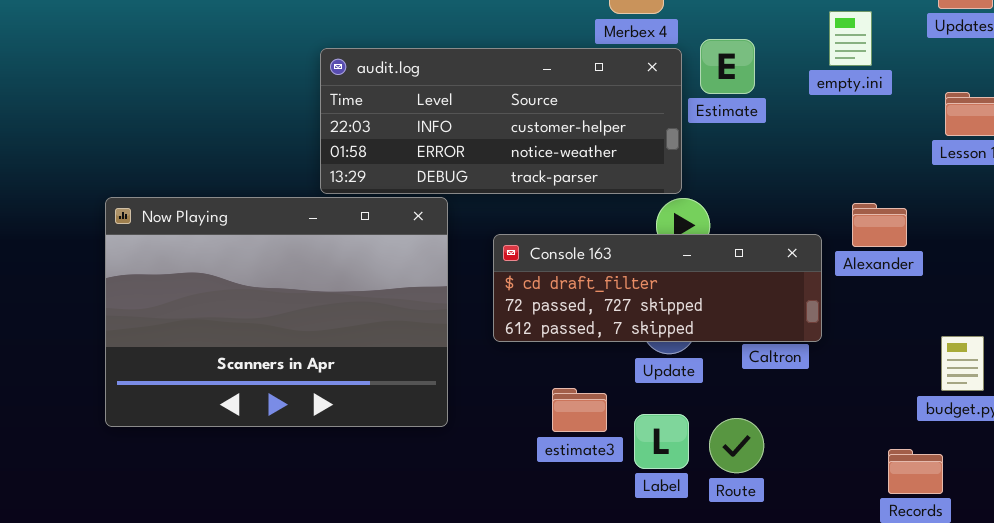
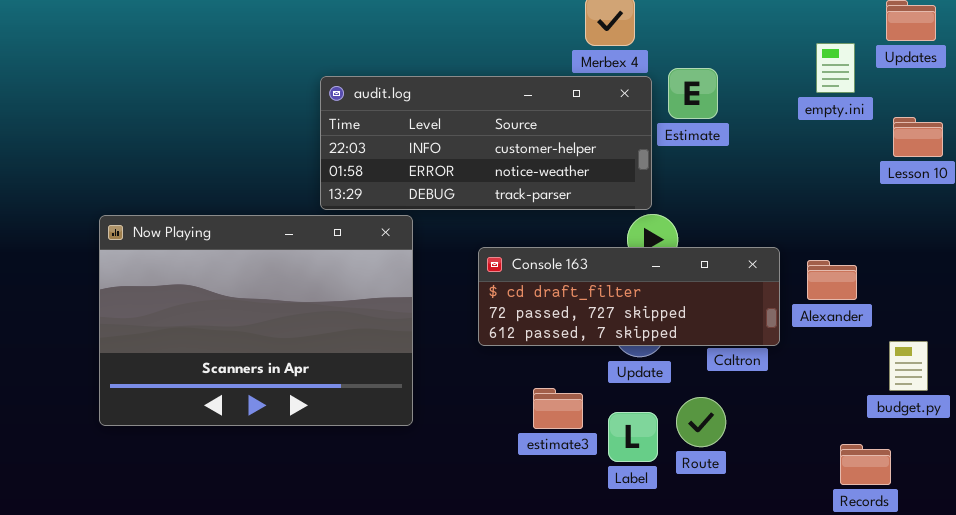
empty.ini: [829,11,872,66] -> [816,43,855,93], moved
Now Playing: [105,197,448,427] -> [99,215,413,426], moved
Alexander: [852,203,907,247] -> [807,260,857,300], moved
Route: [709,418,764,473] -> [676,397,726,447], moved

